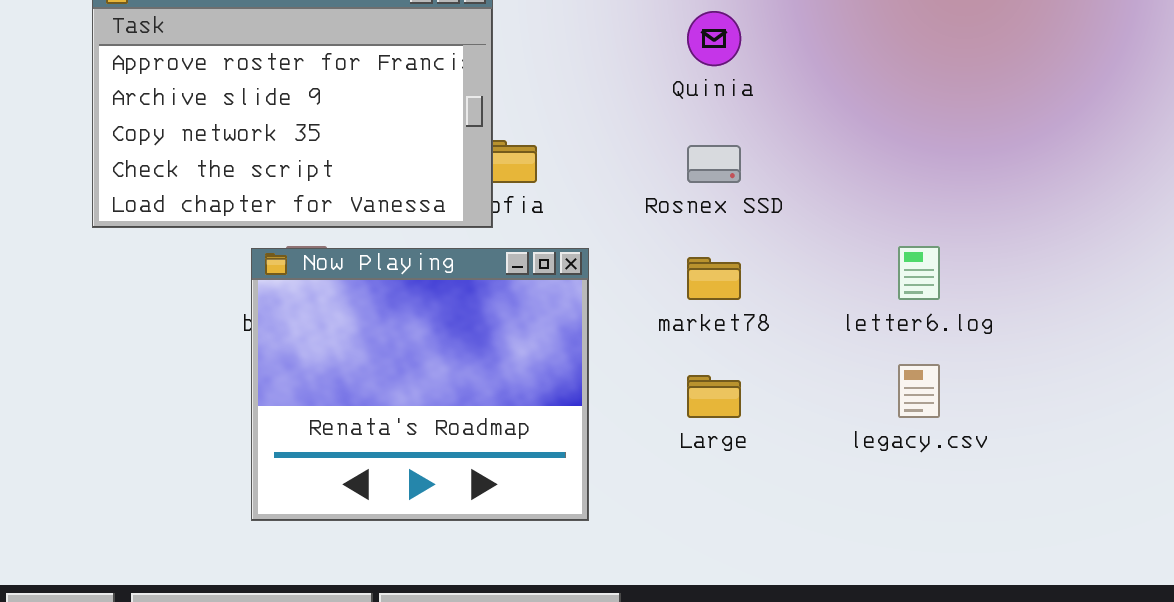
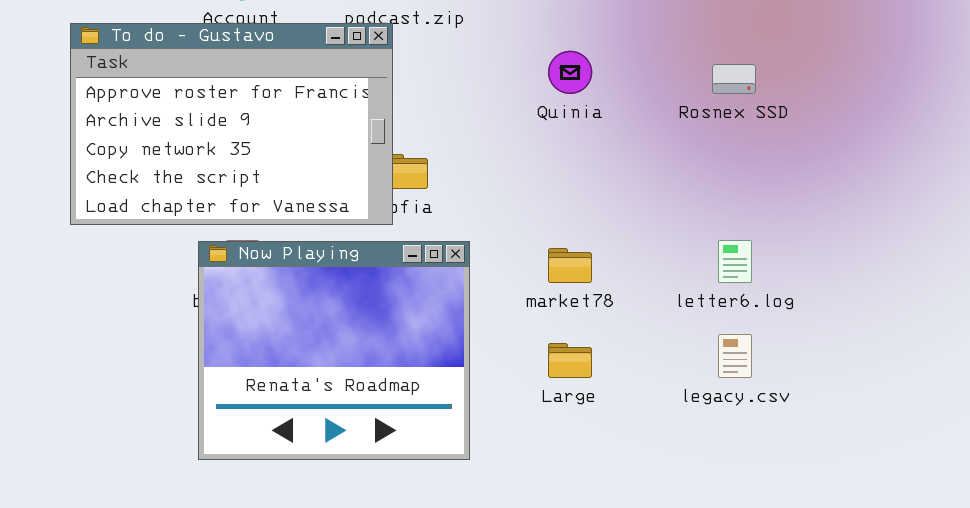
Rosnex SSD: [687,145,741,183] -> [712,64,756,94], moved

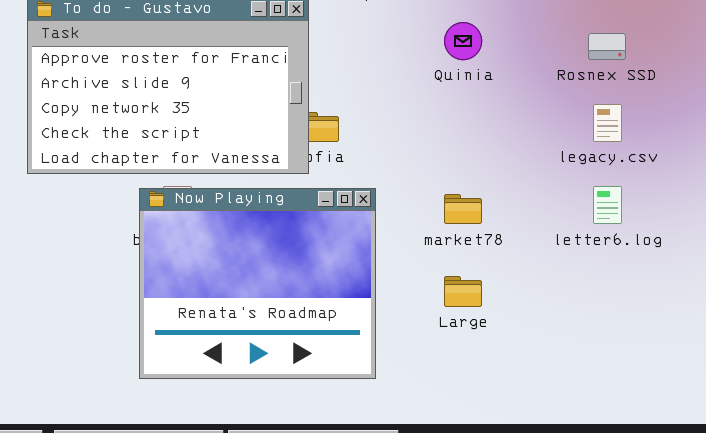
legacy.csv: [718,334,752,378] -> [593,104,622,142], moved

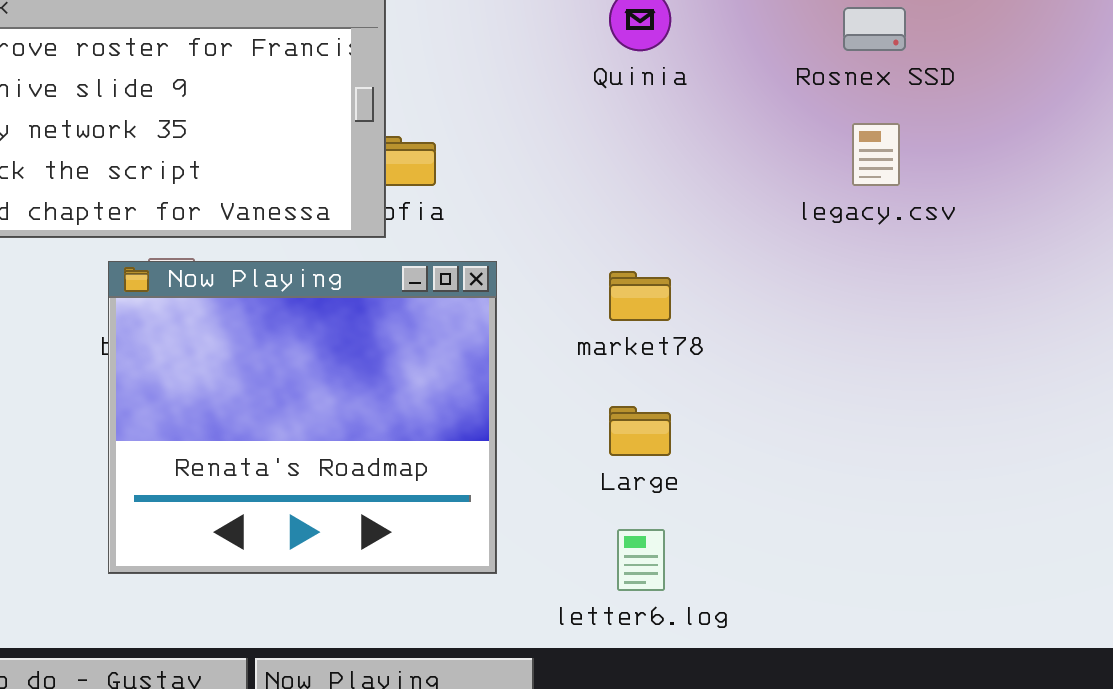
letter6.log: [593,186,622,224] -> [617,529,665,591], moved

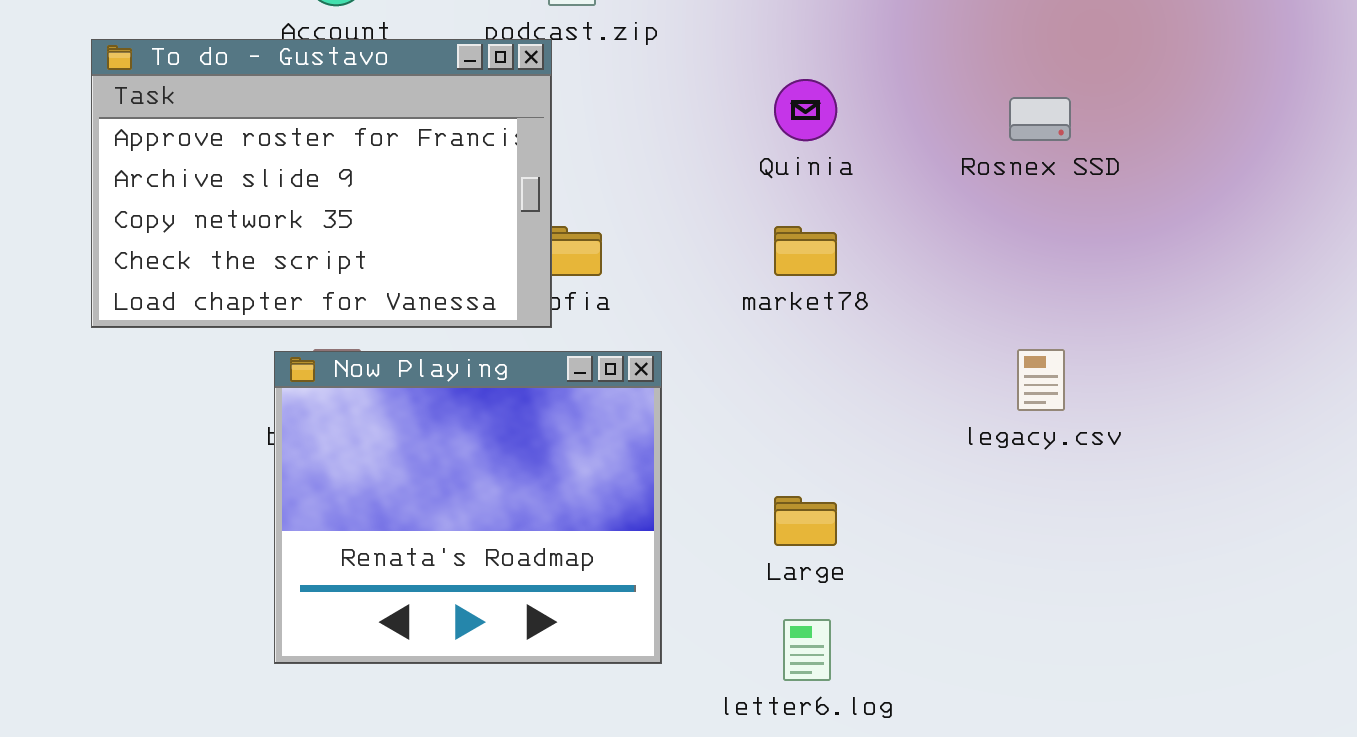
legacy.csv: [852,123,900,186] -> [1017,349,1065,411], moved
market78: [609,271,671,321] -> [774,226,837,276], moved

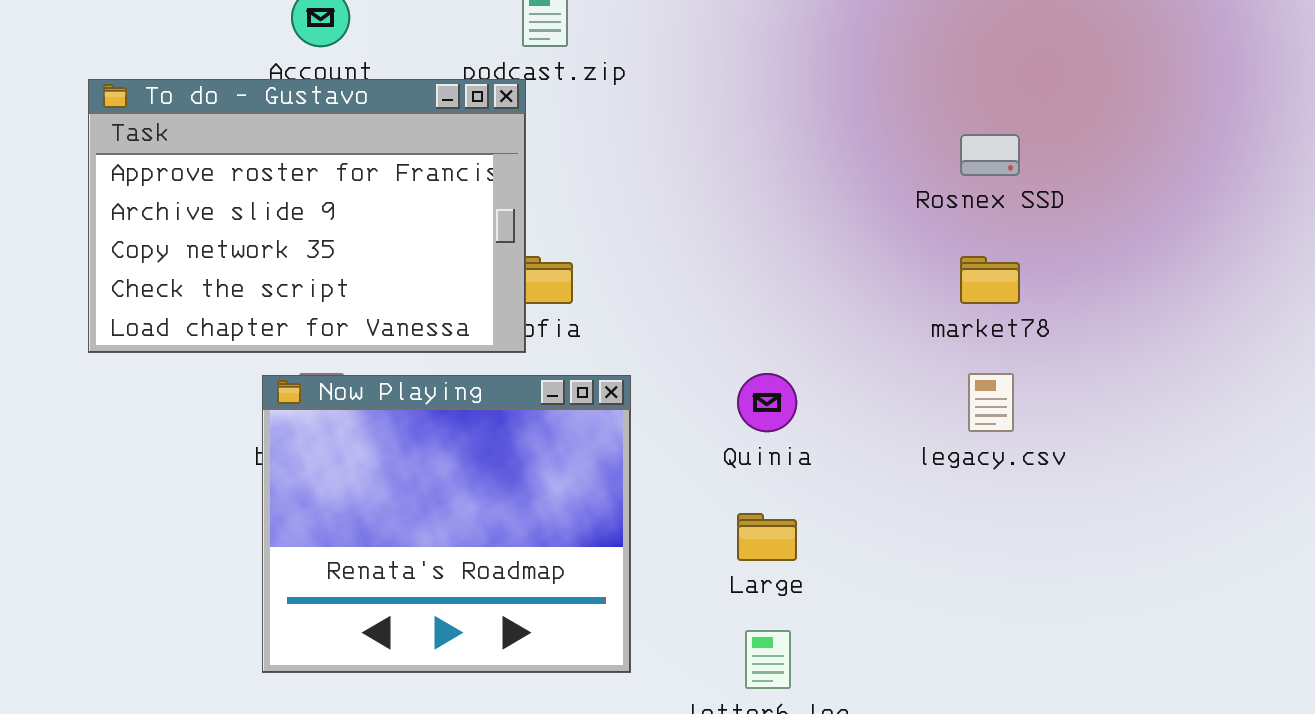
Quinia: [774,79,837,141] -> [737,373,797,432], moved
market78: [774,226,837,276] -> [960,256,1020,304], moved

